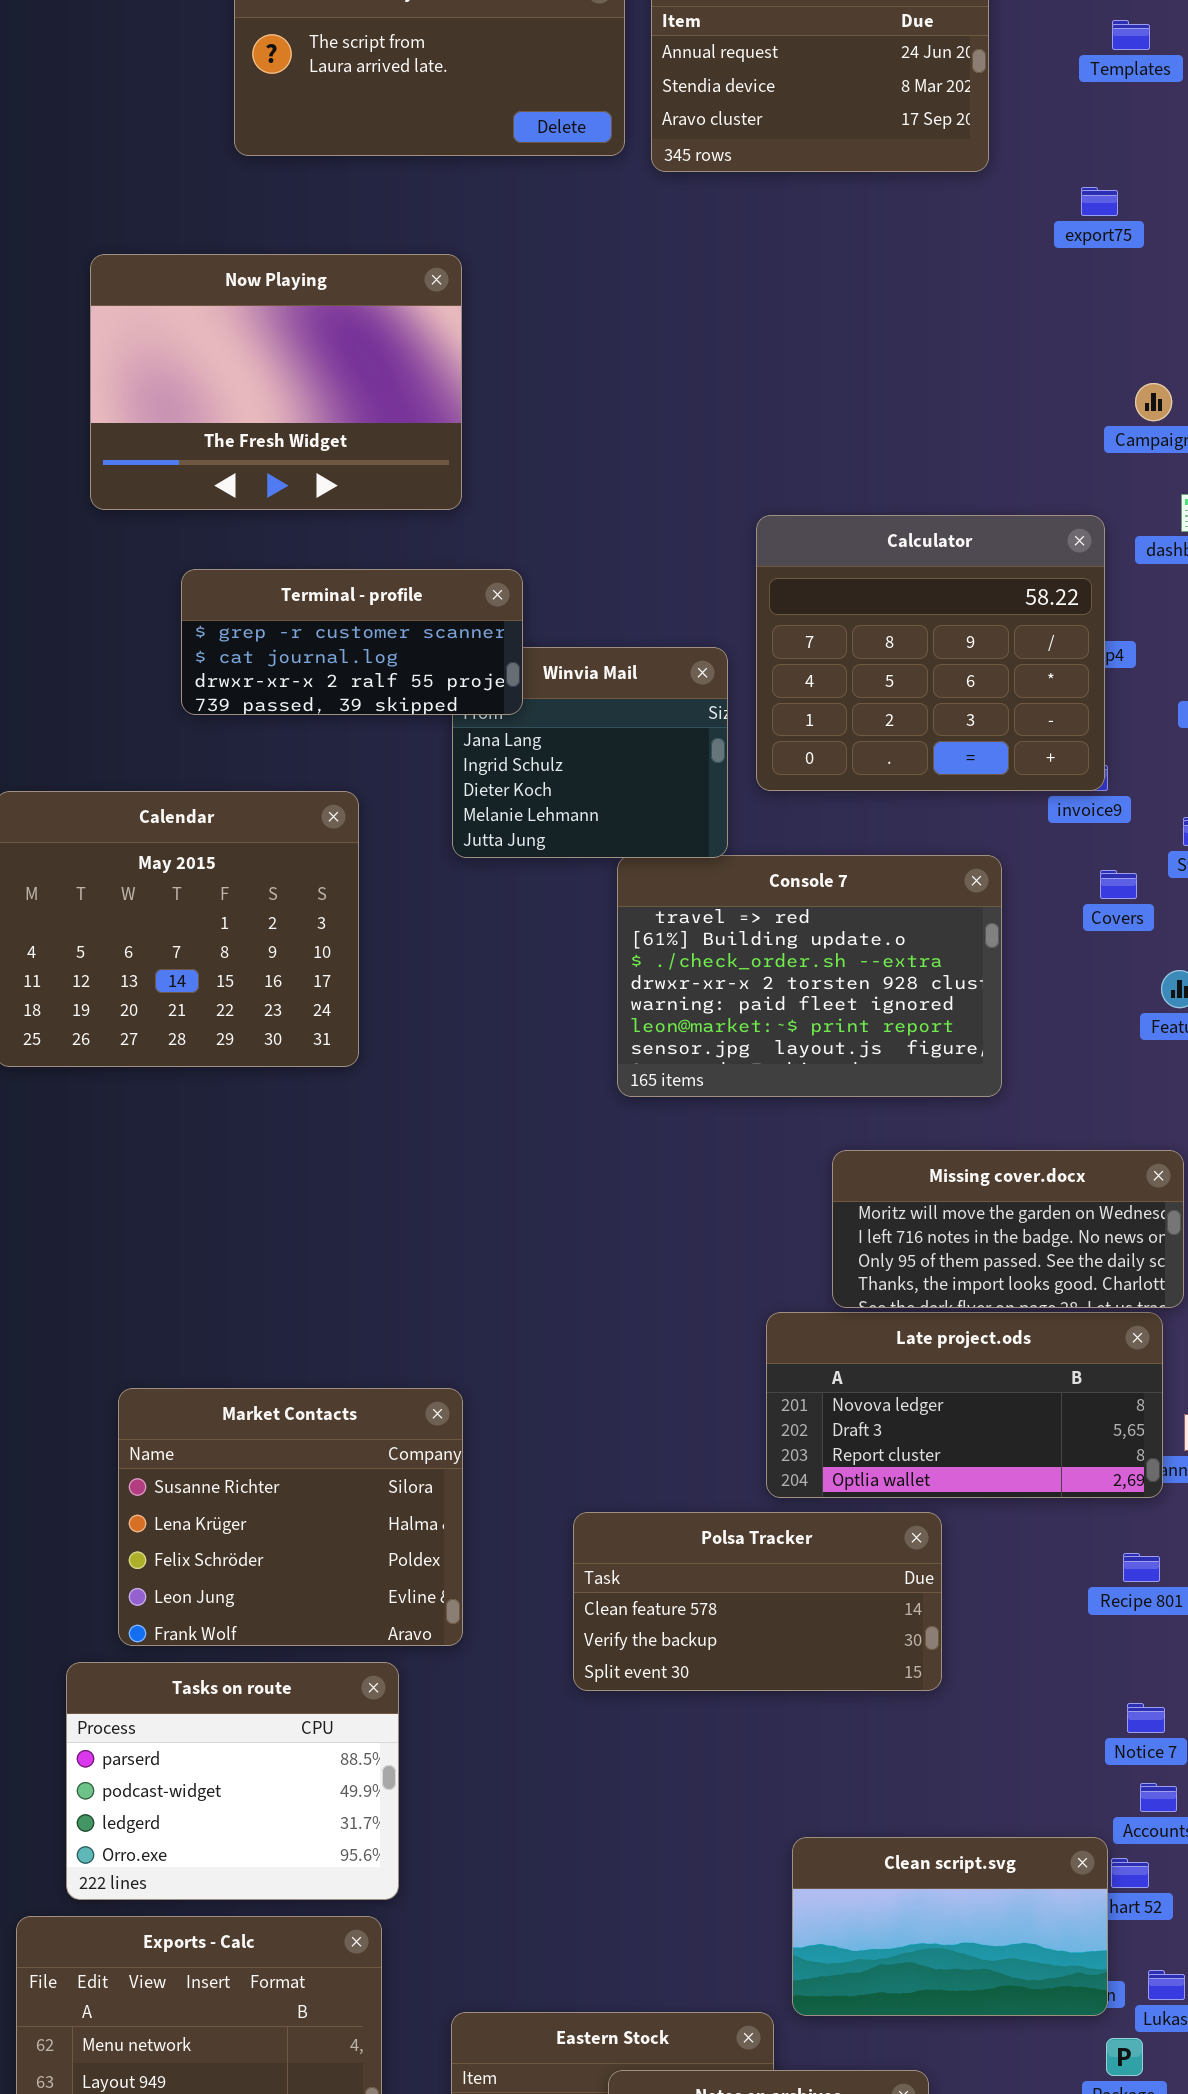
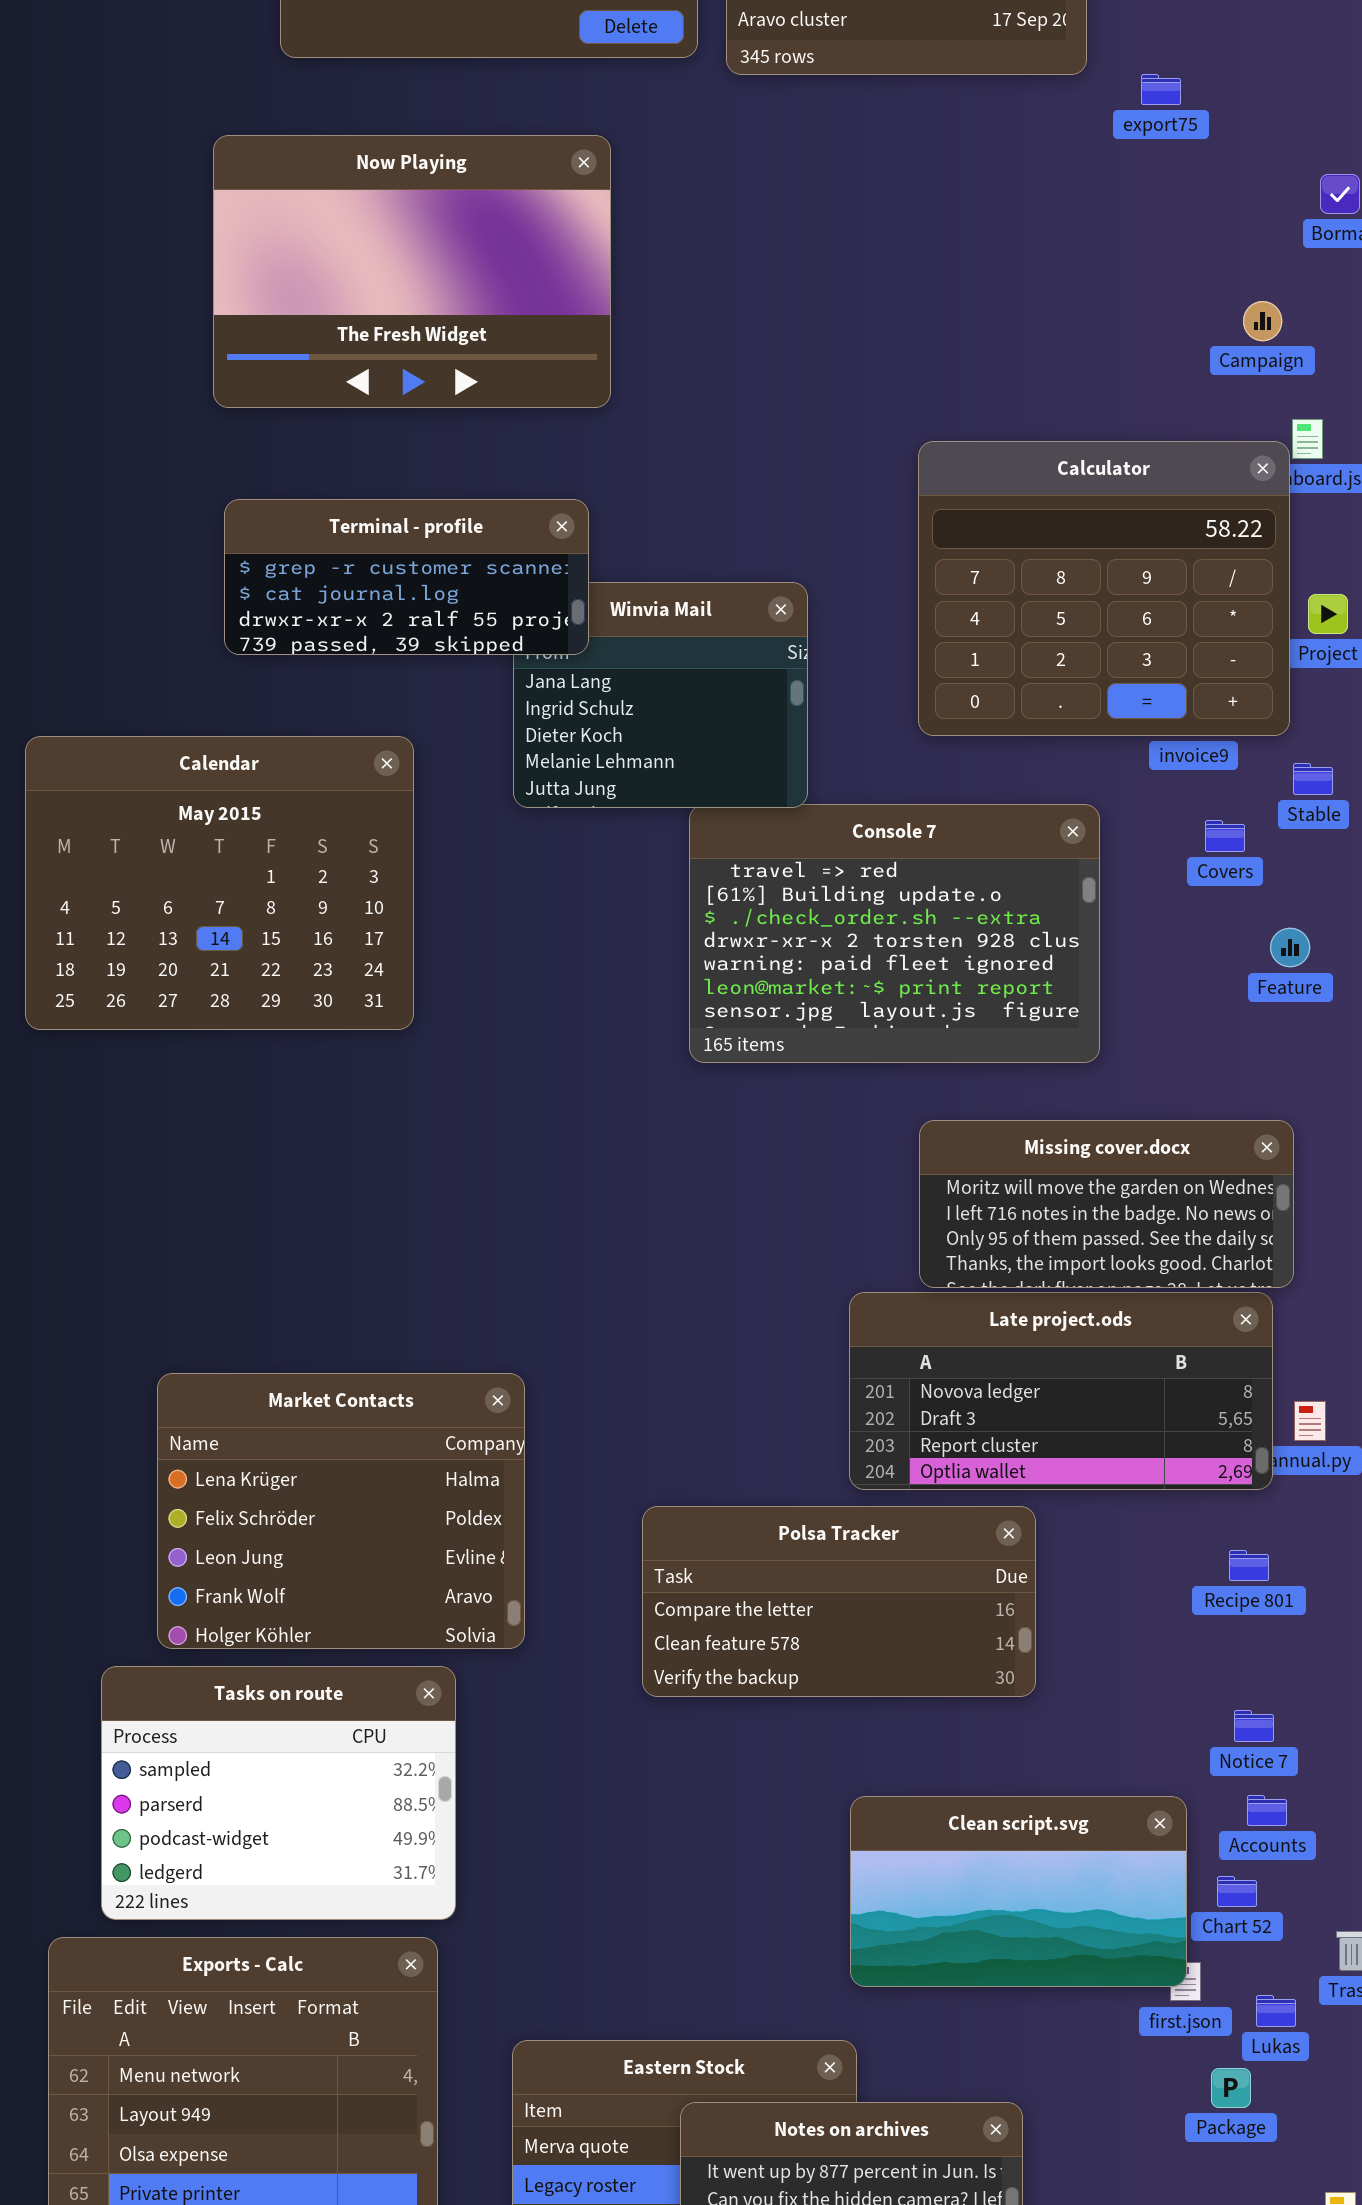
export75: [1081,187,1118,216] -> [1141,74,1181,105], moved
Now Playing: [90,254,462,510] -> [213,135,611,408], moved
Calculator: [756,515,1105,791] -> [918,441,1290,736], moved
Market Contacts: [118,1388,463,1646] -> [157,1373,525,1649], scrolled down 1 row
Polsa Tracker: [573,1512,942,1691] -> [642,1506,1036,1697], scrolled up 1 row
Tasks on route: [66,1662,399,1900] -> [101,1666,456,1920], scrolled up 1 row
Clean script.svg: [792,1837,1108,2016] -> [850,1796,1187,1987], moved

